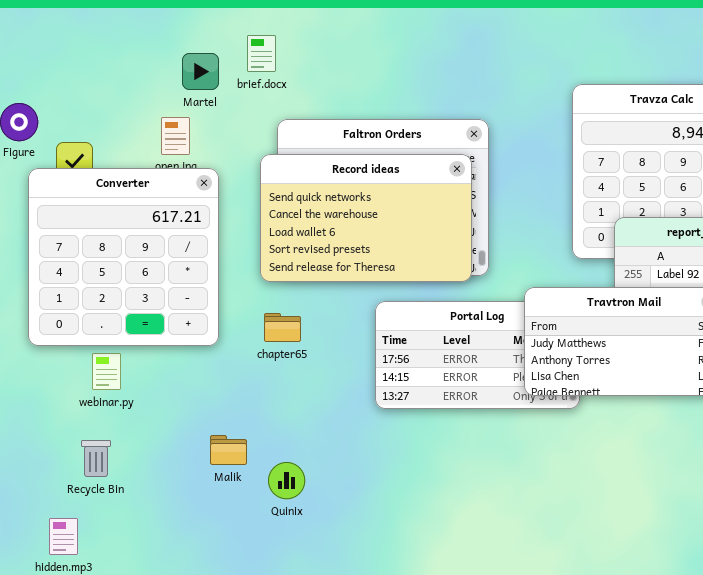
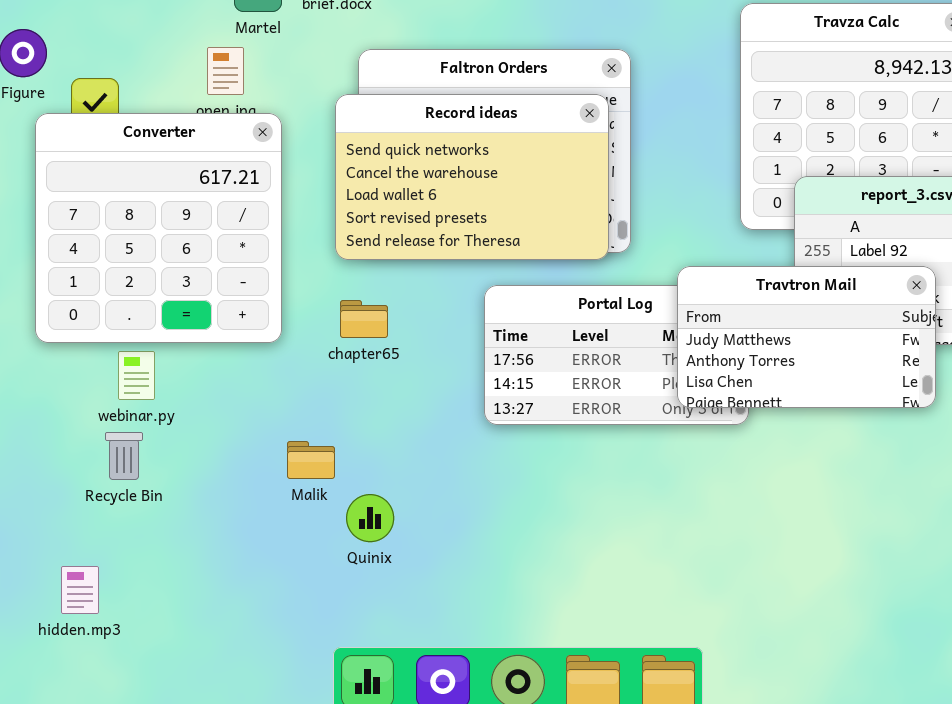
Malik: [210,435,247,465] -> [287,441,335,479], moved
Recycle Bin: [81,440,111,477] -> [105,432,143,480], moved

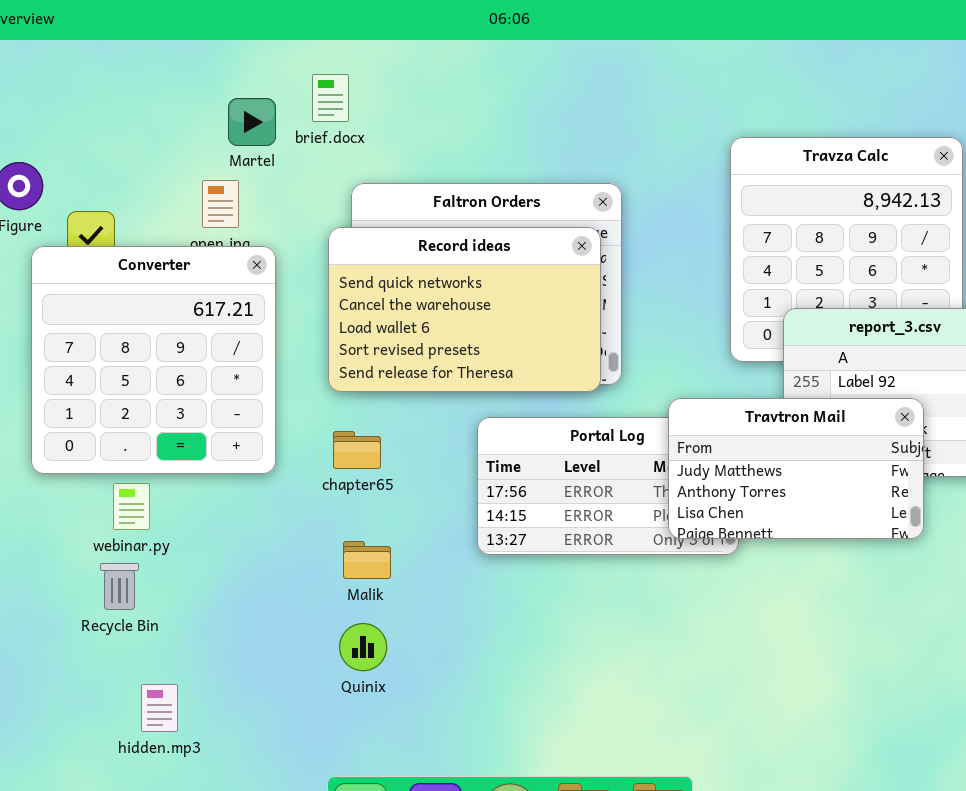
Malik: [287,441,335,479] -> [343,541,391,579], moved
hidden.mp3: [61,566,99,614] -> [141,684,178,732], moved

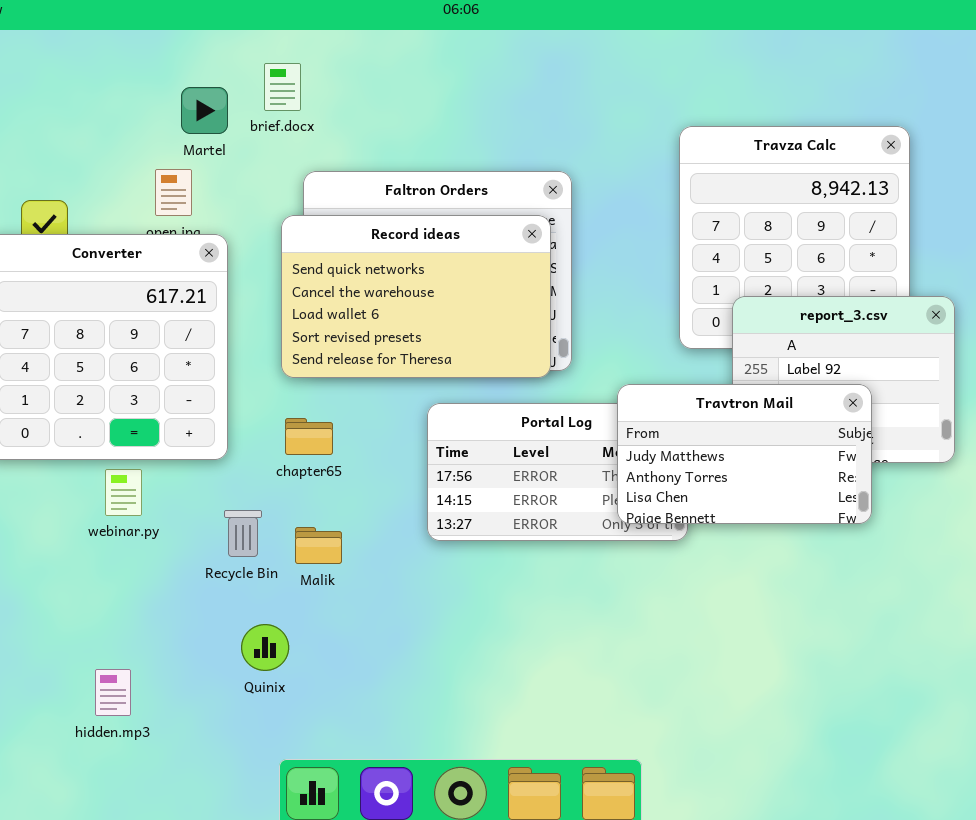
webinar.py: [113,483,150,530] -> [105,469,142,516], moved
Recycle Bin: [100,563,139,610] -> [224,510,262,557], moved
Quinix: [339,623,387,671] -> [241,624,289,671], moved

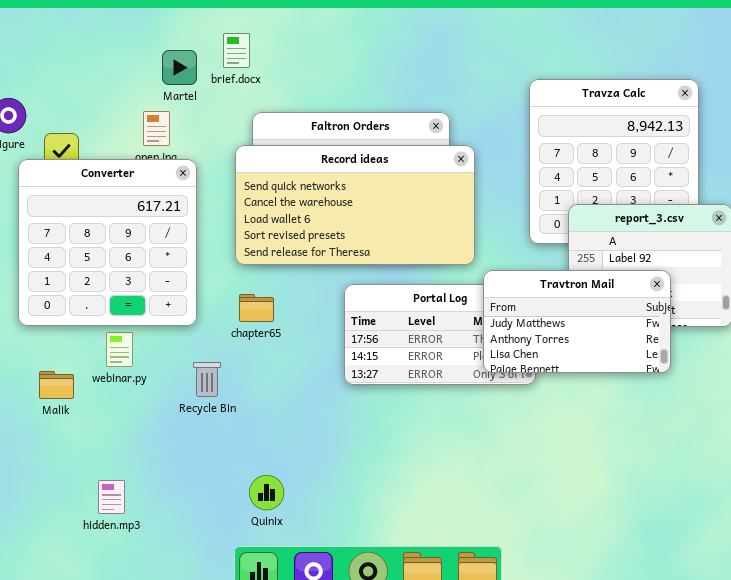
Record ideas: [281,215,551,378] -> [235,145,475,265], resized
Malik: [295,527,342,564] -> [39,371,74,399], moved
Quinix: [241,624,289,671] -> [249,475,284,510], moved

